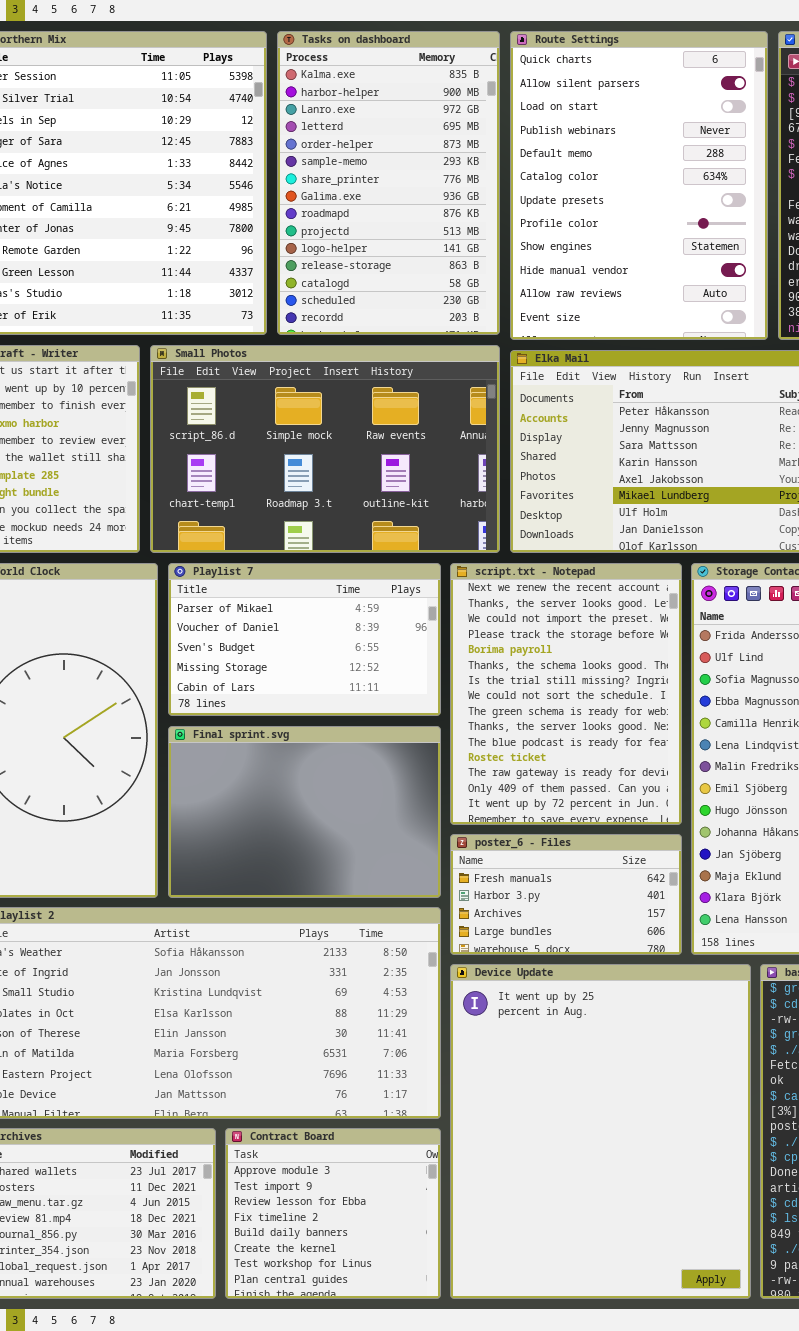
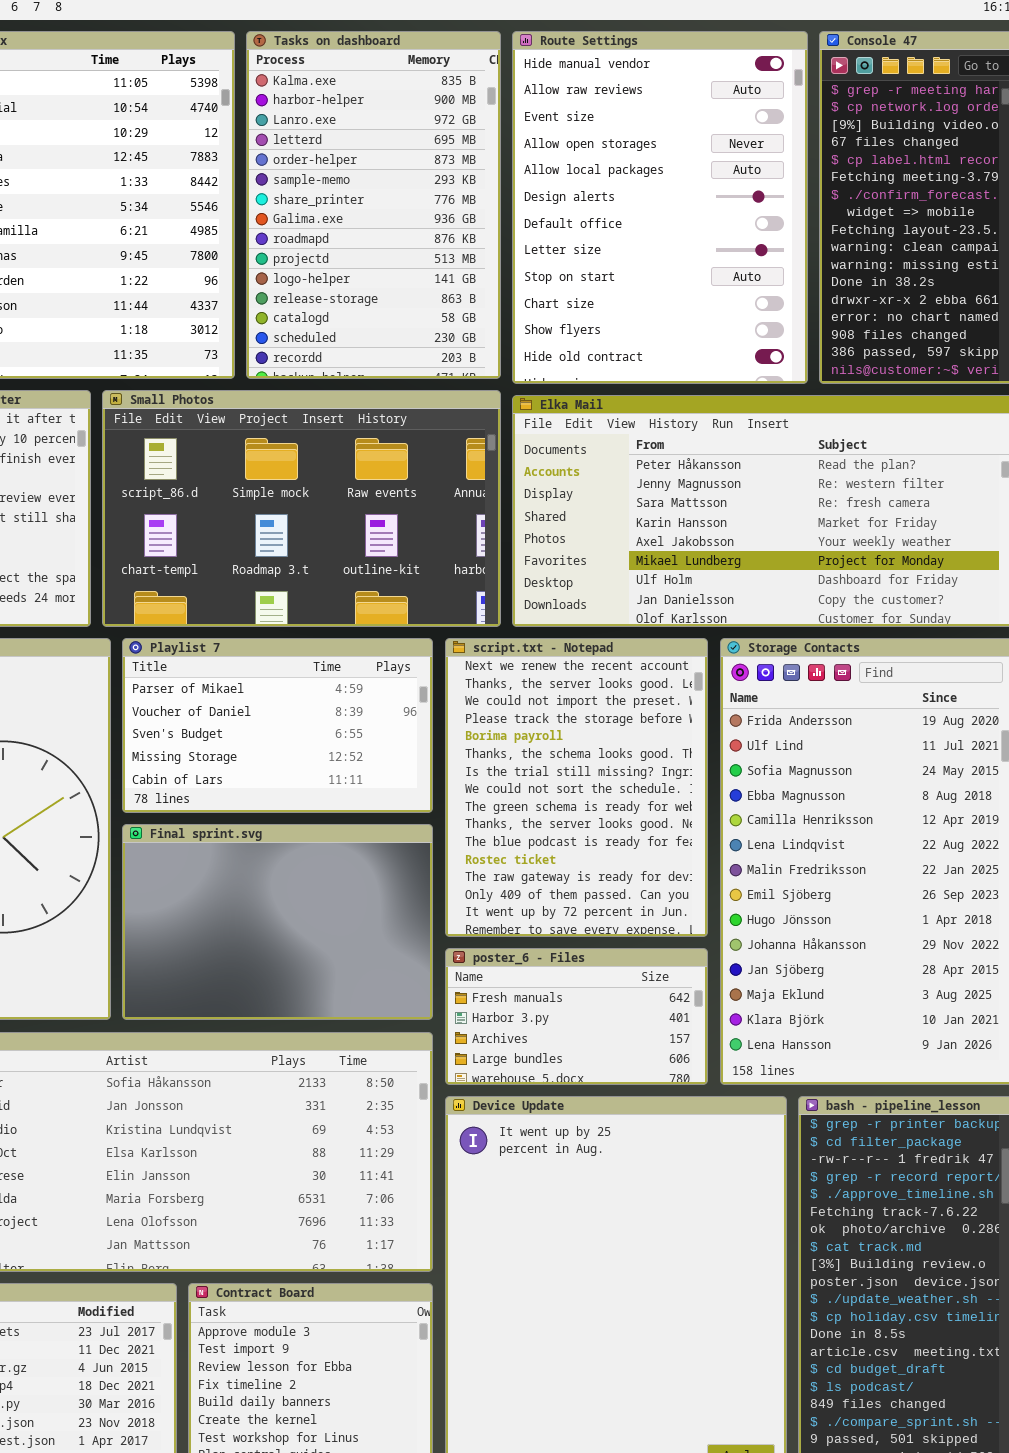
Route Settings: [510,31,768,340] -> [512,31,808,384], scrolled down 9 rows

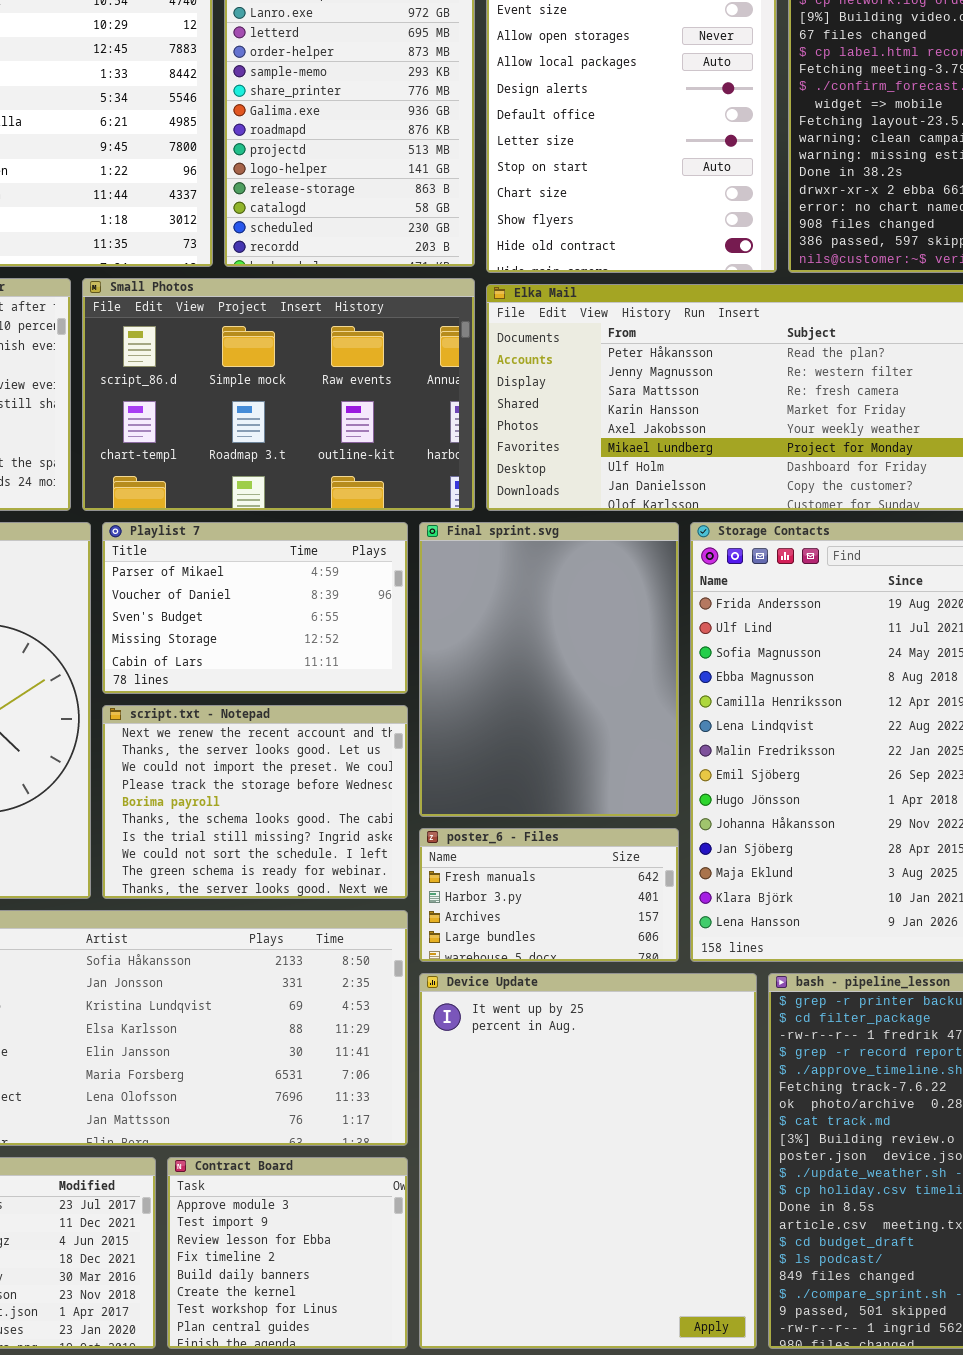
script.txt - Notepad: [445,638,708,937] -> [102,705,408,899], moved, resized
Final sprint.svg: [122,824,433,1020] -> [419,522,679,817], moved, resized

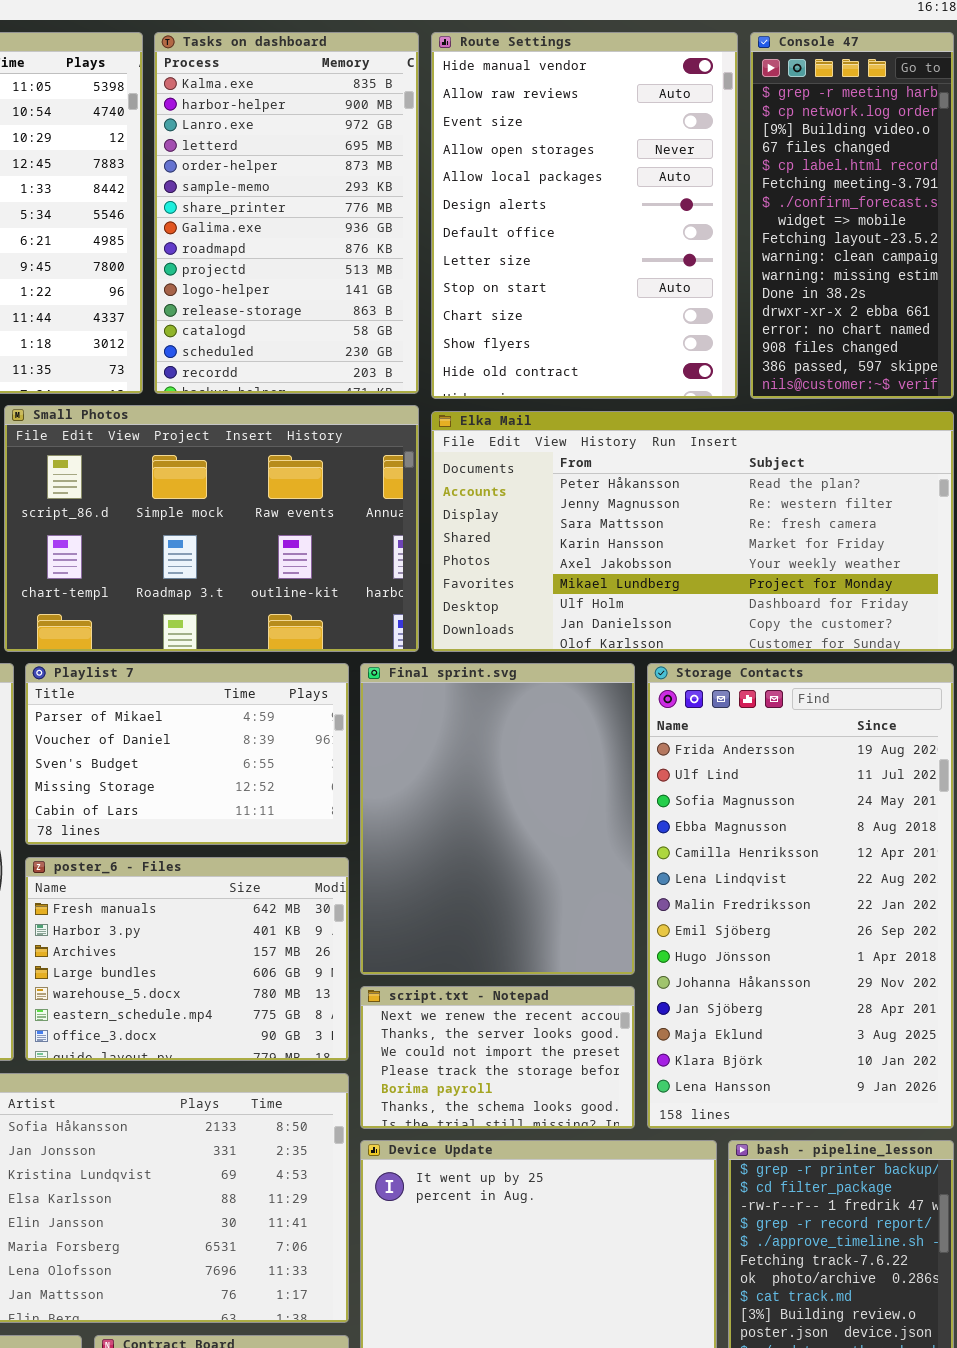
script.txt - Notepad: [102,705,408,899] -> [360,986,635,1129], moved, resized
poster_6 - Files: [419,828,679,962] -> [25,857,349,1061], moved, resized

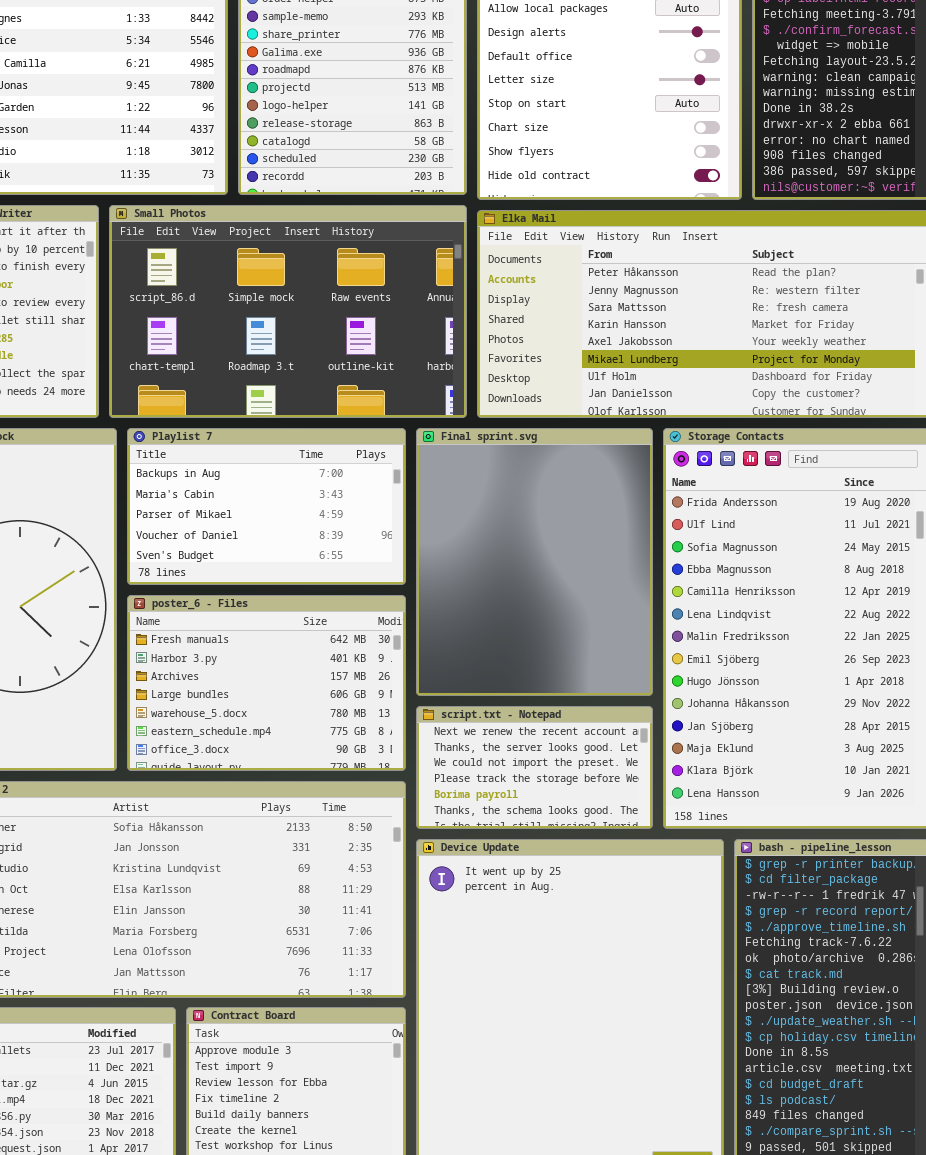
Playlist 7: [25,663,349,845] -> [127,428,406,585], scrolled up 2 rows

